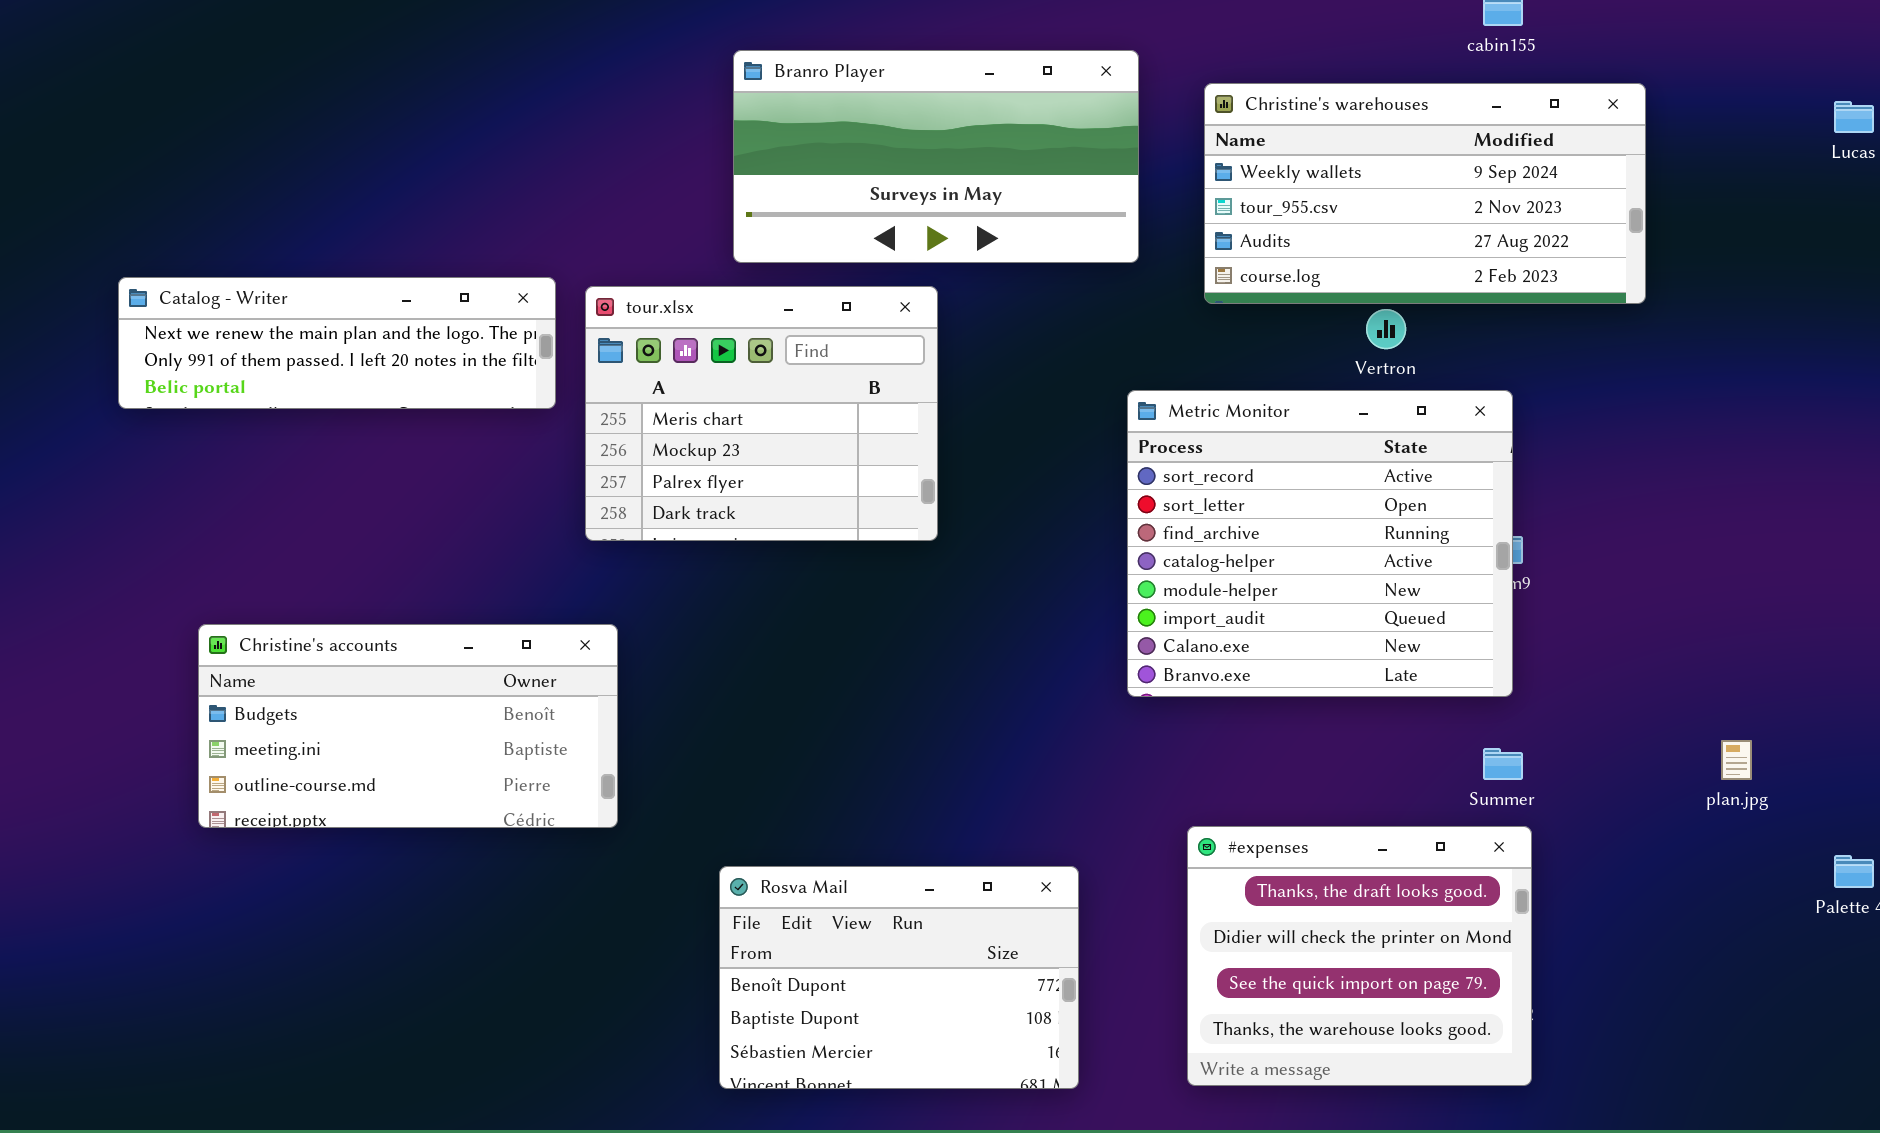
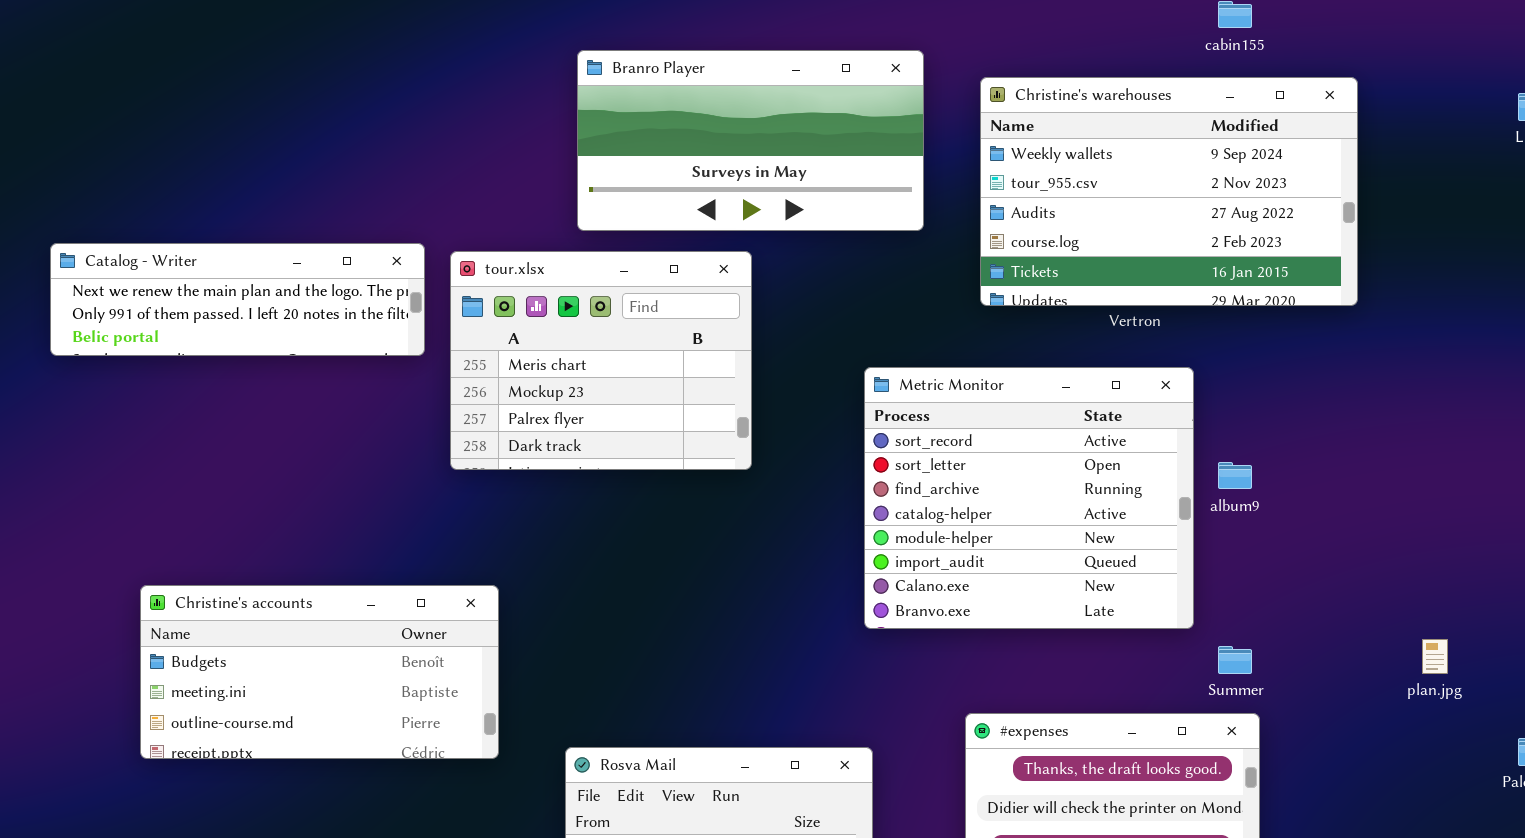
Christine's warehouses: [1204,83,1646,304] -> [980,77,1358,306], resized
Metric Monitor: [1127,390,1513,697] -> [864,367,1194,629], moved
Christine's accounts: [198,624,618,828] -> [140,585,499,759], moved

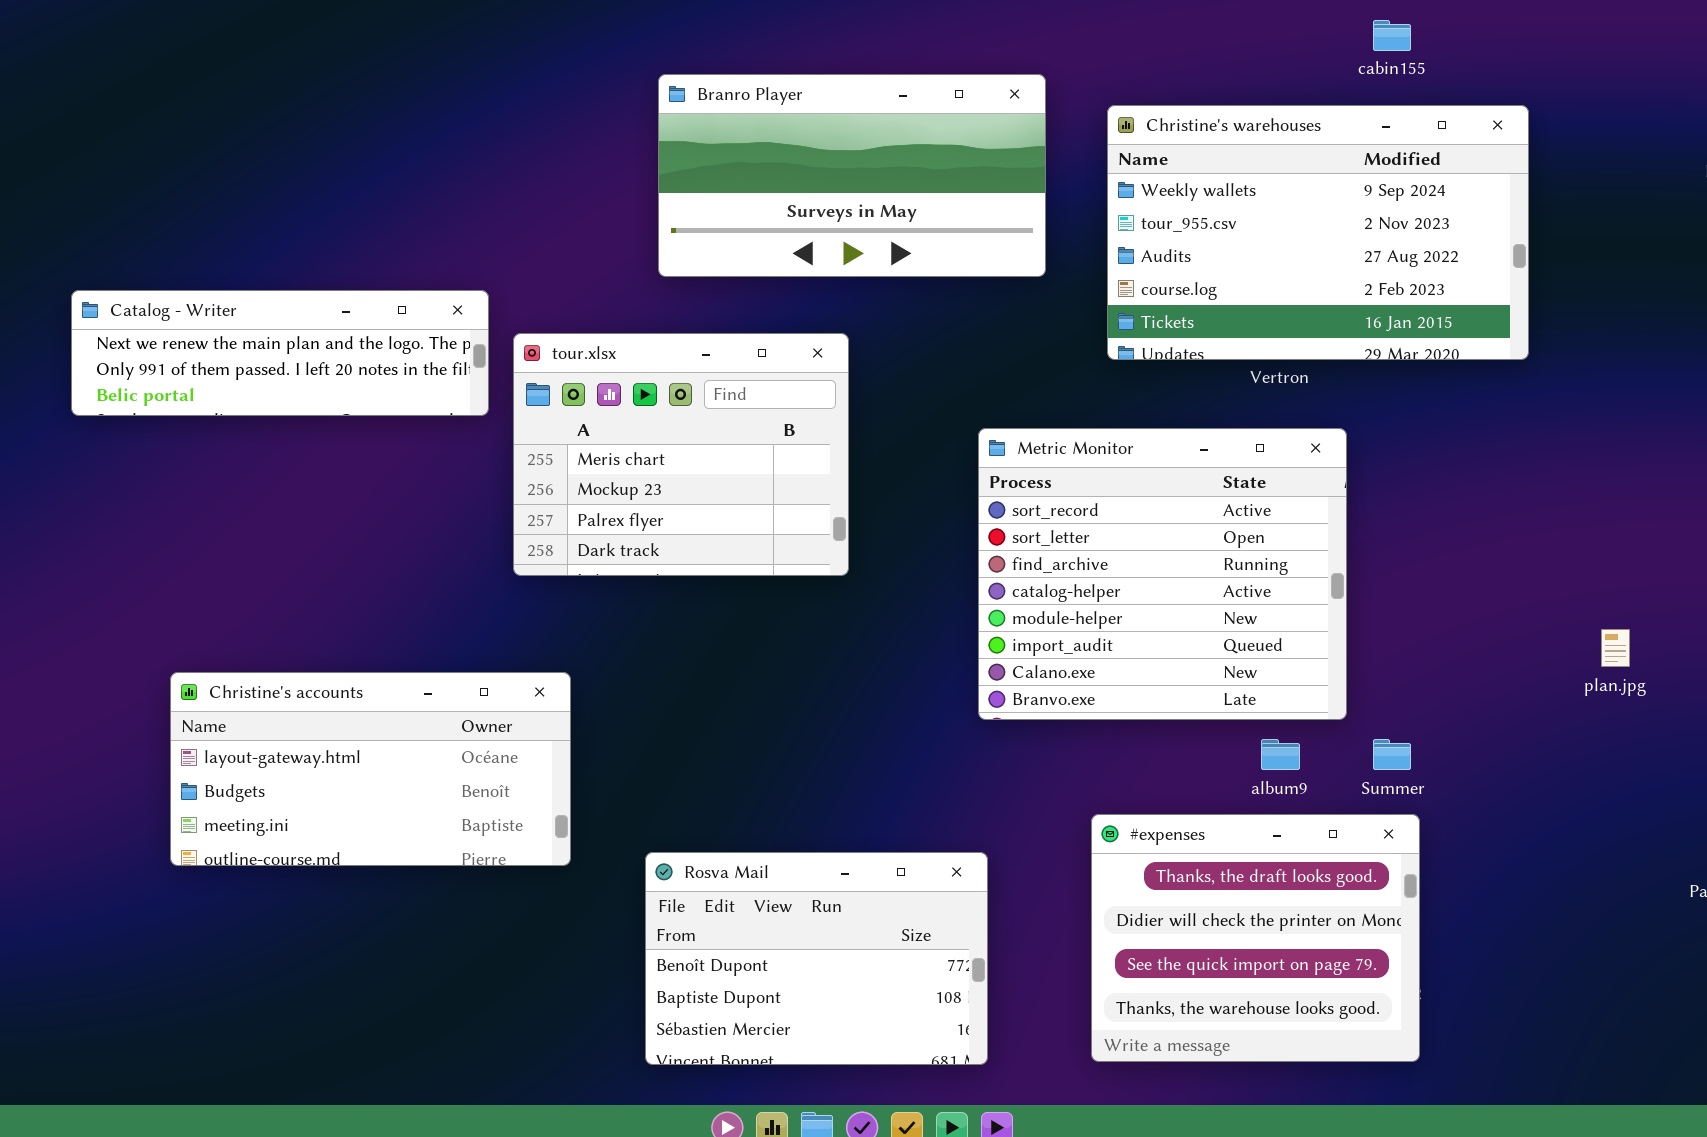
tour.xlsx: [450,251,752,470] -> [513,333,849,576], moved
album9: [1218,462,1252,489] -> [1261,739,1300,770], moved
Christine's accounts: [140,585,499,759] -> [170,672,571,866], scrolled up 1 row
plan.jpg: [1422,639,1448,674] -> [1601,629,1630,667], moved

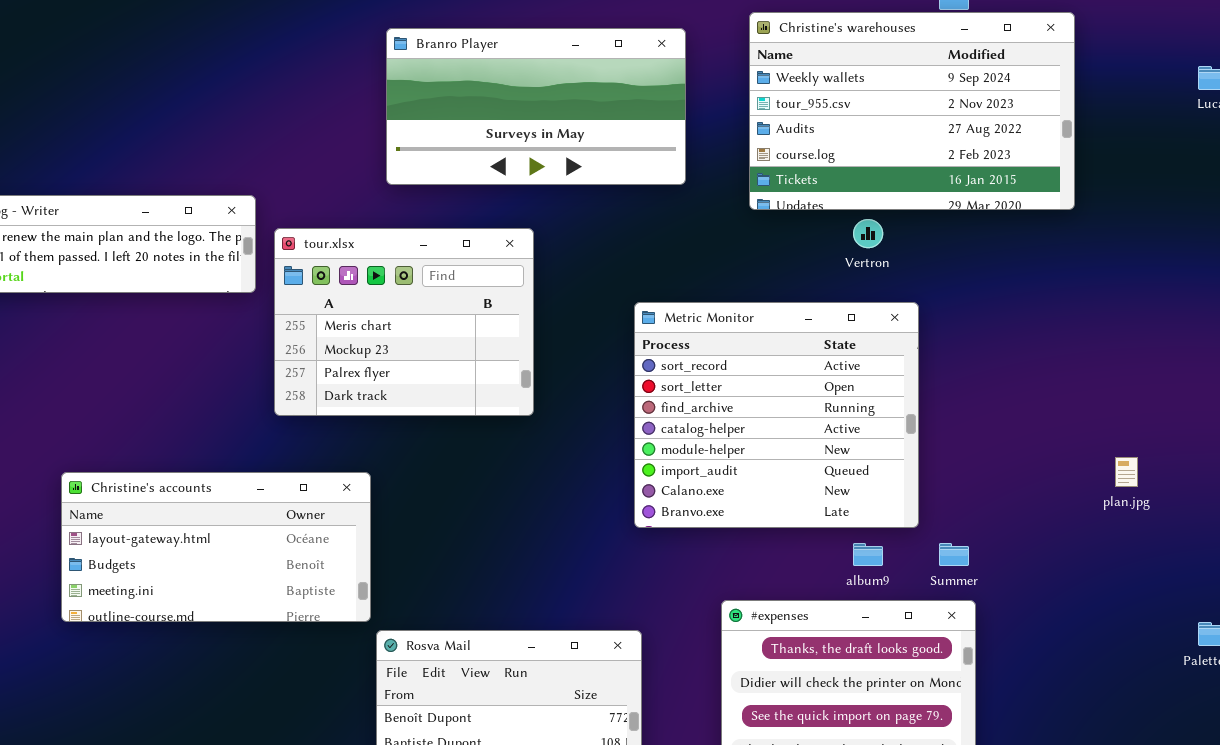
Christine's warehouses: [1107,105,1529,360] -> [749,12,1075,210], moved
Christine's accounts: [170,672,571,866] -> [61,472,371,622], moved

